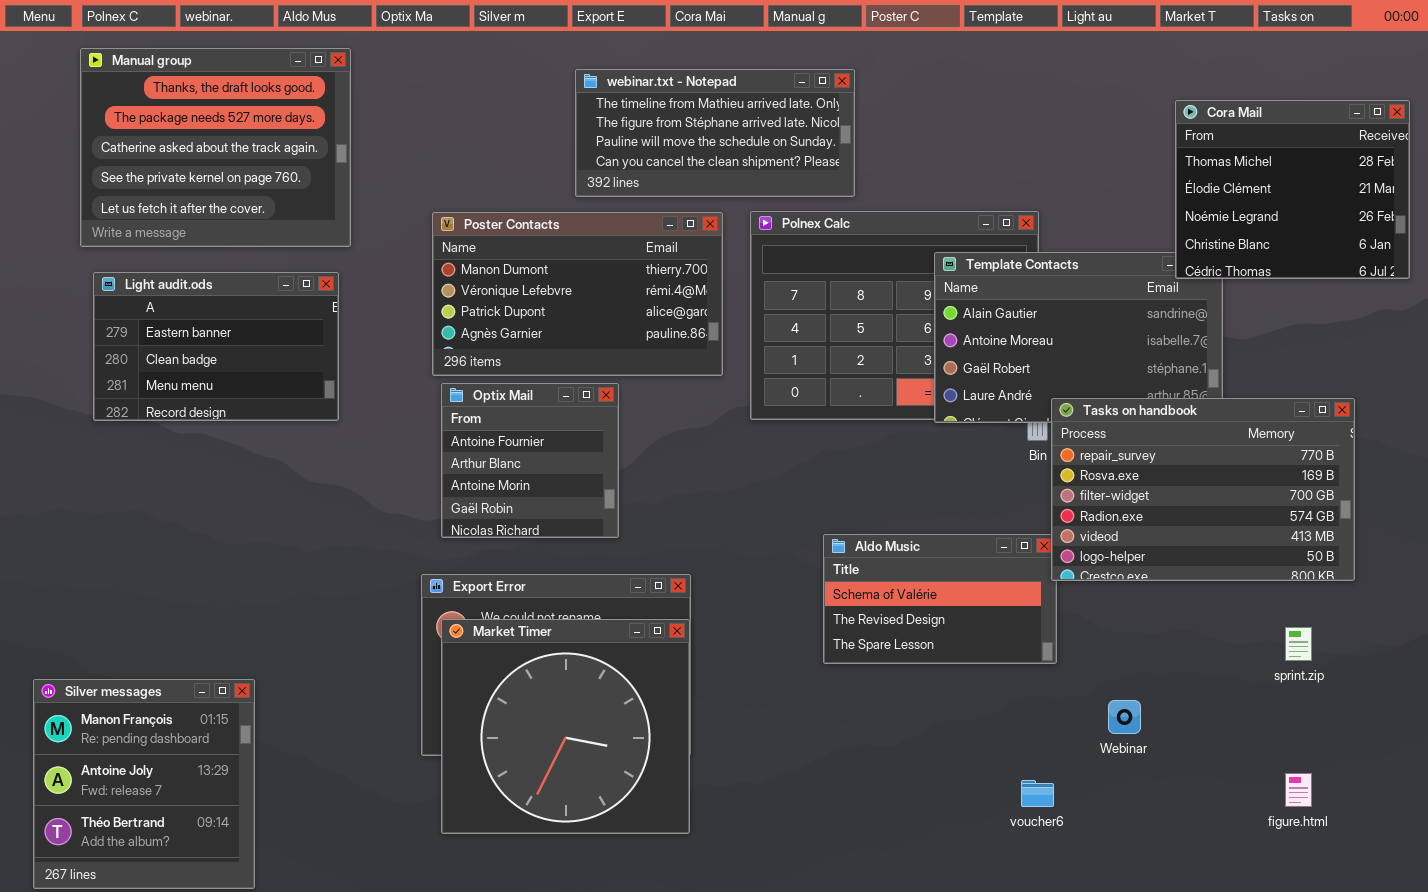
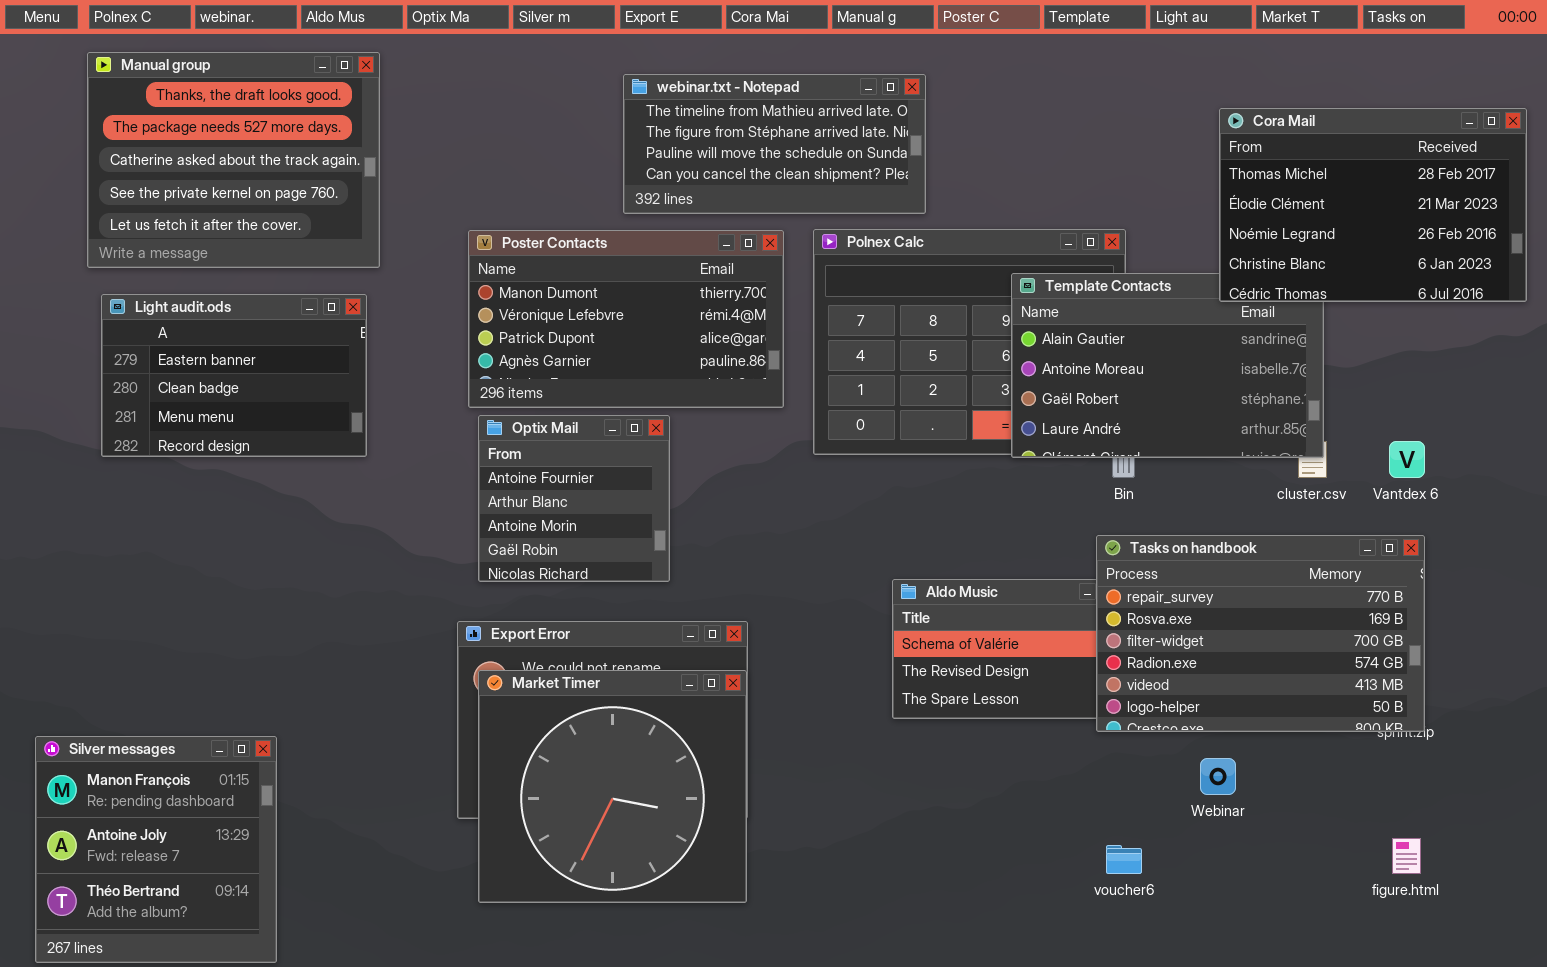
Cora Mail: [1175,100,1410,279] -> [1219,108,1527,302], resized
Tasks on handbook: [1051,398,1355,581] -> [1096,535,1425,732], moved

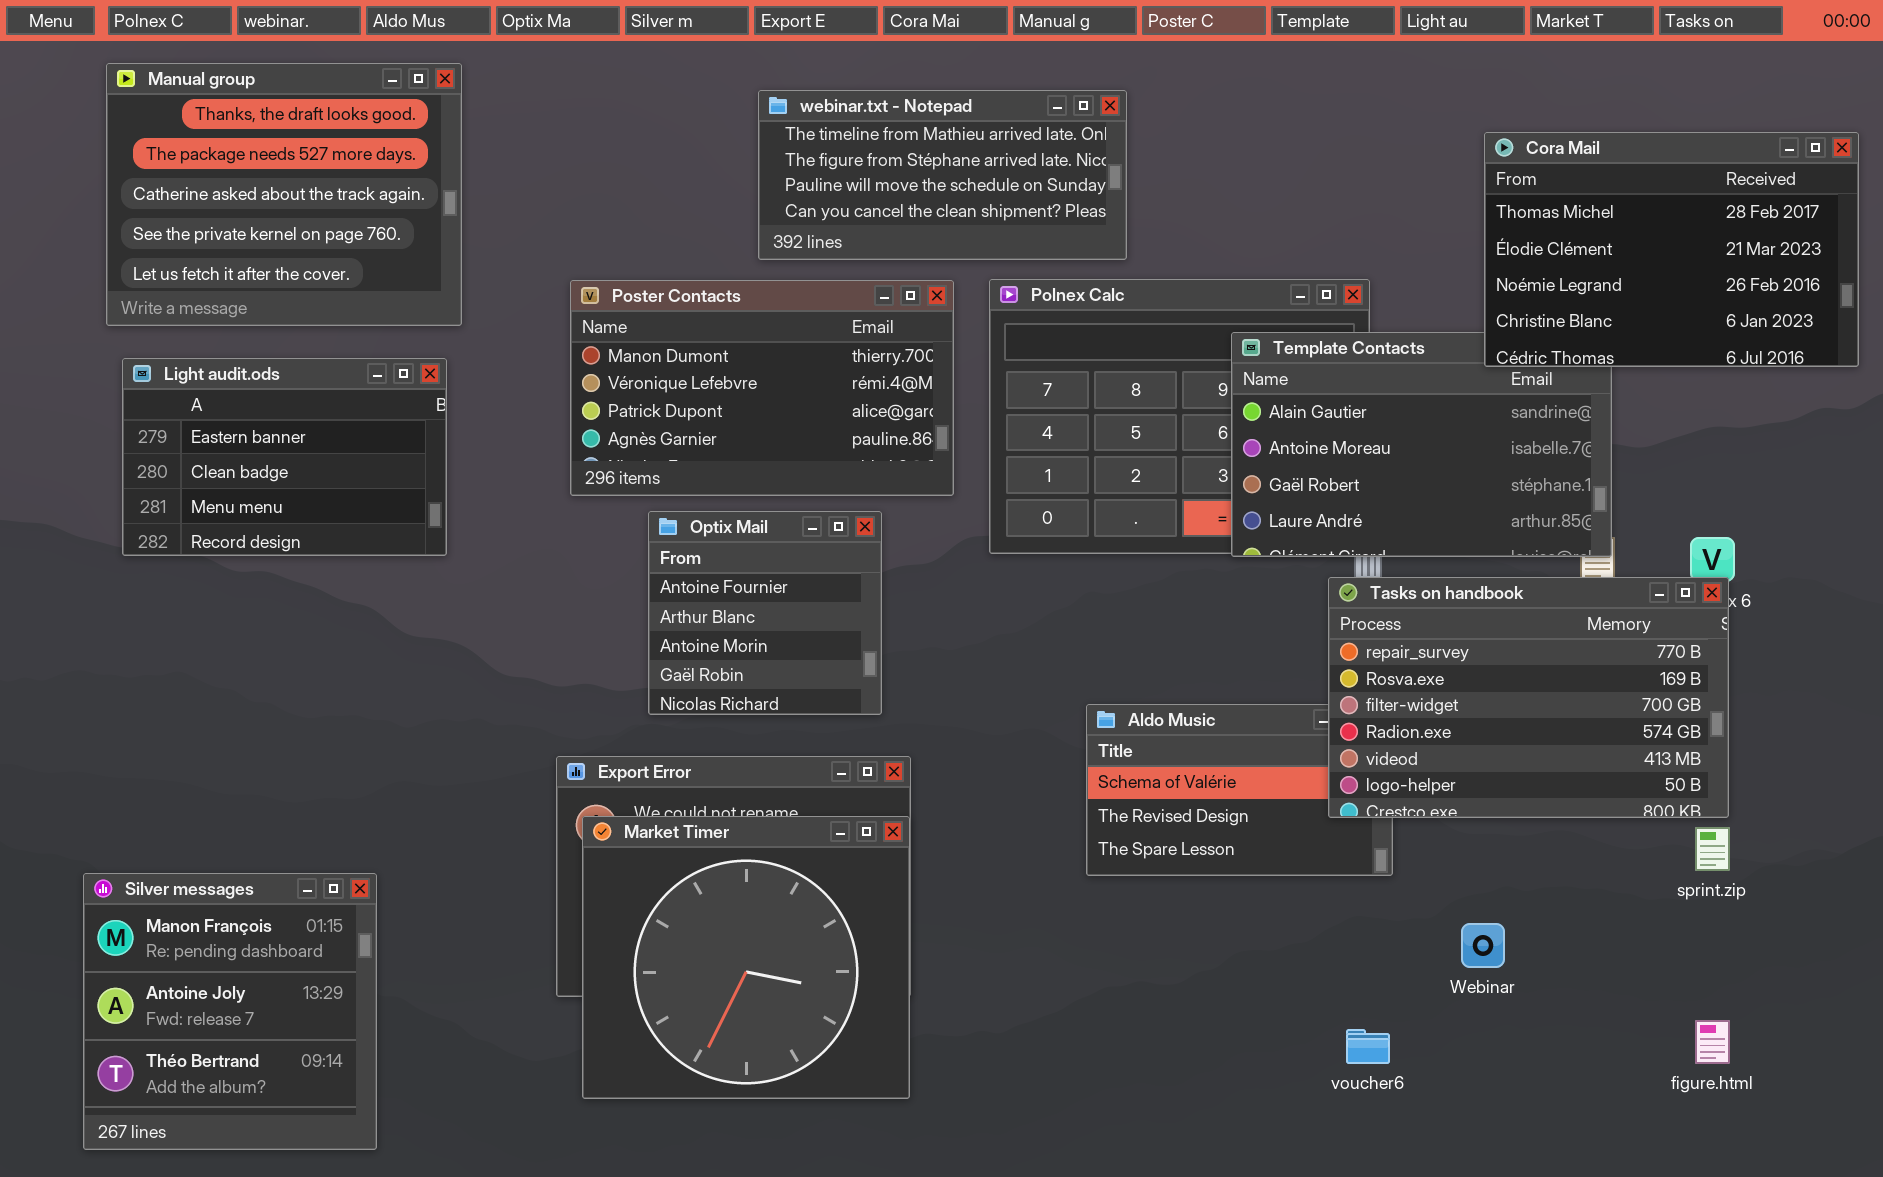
Optix Mail: [478,415,670,582] -> [648,511,882,715], moved
Tasks on handbook: [1096,535,1425,732] -> [1328,577,1729,818], moved
Silver messages: [35,736,277,963] -> [83,873,377,1150], moved

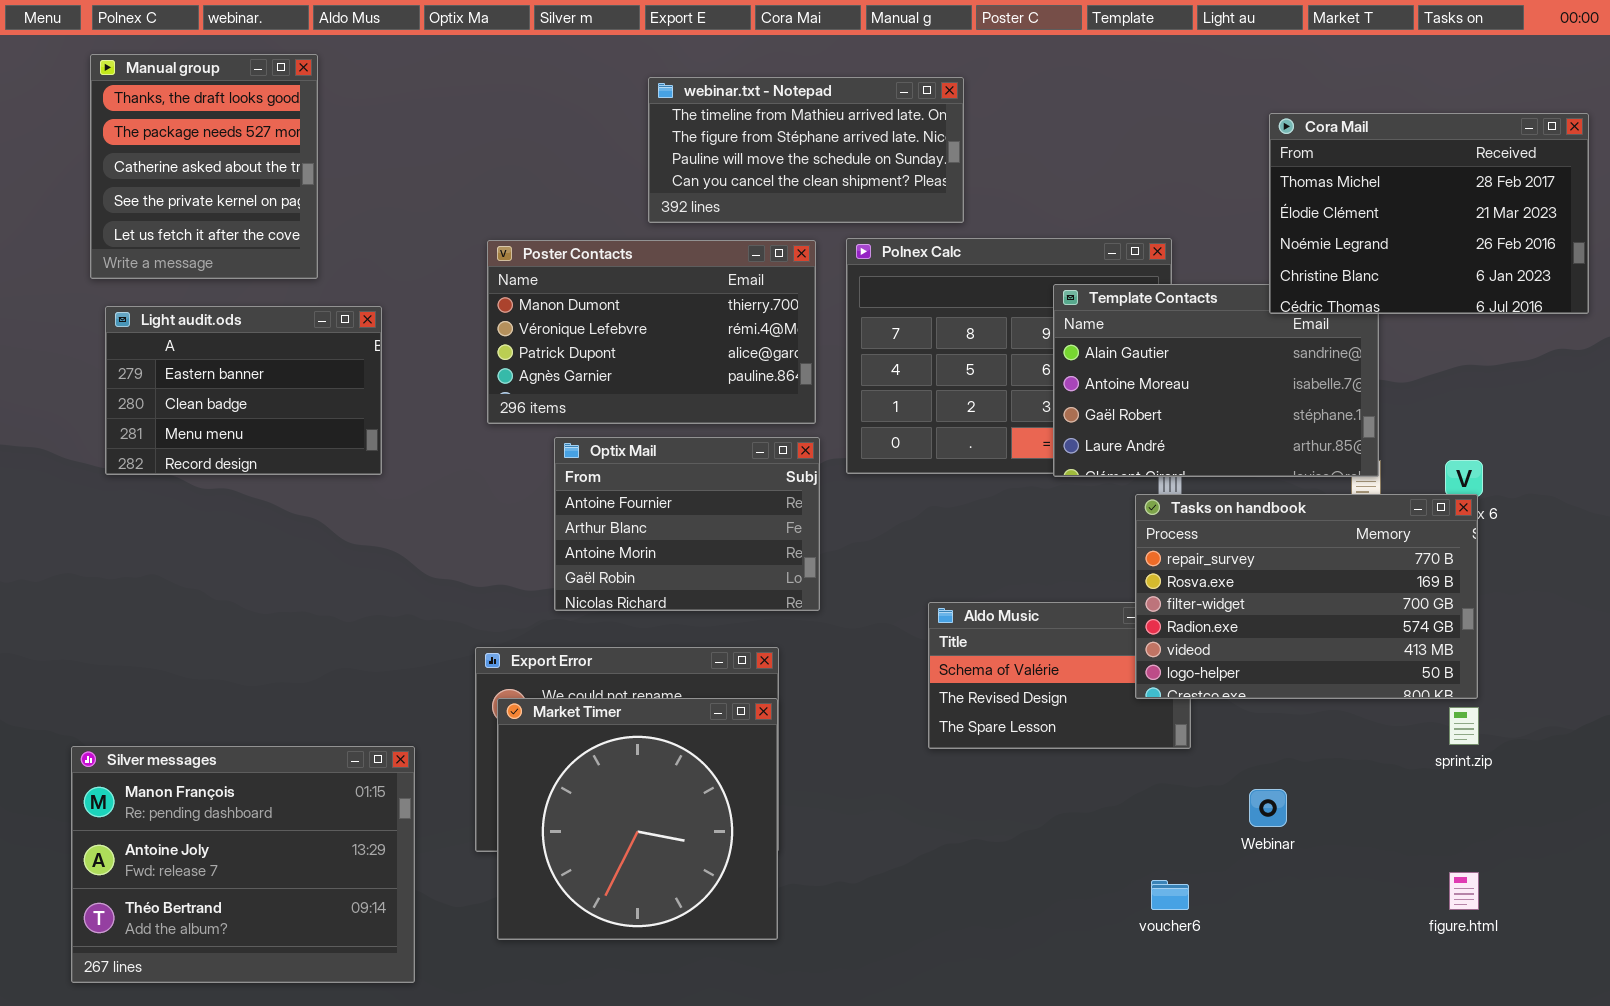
Manual group: [106,63,462,326] -> [90,54,318,279], resized
Optix Mail: [648,511,882,715] -> [554,437,820,611], resized
Silver messages: [83,873,377,1150] -> [71,746,415,983], resized

